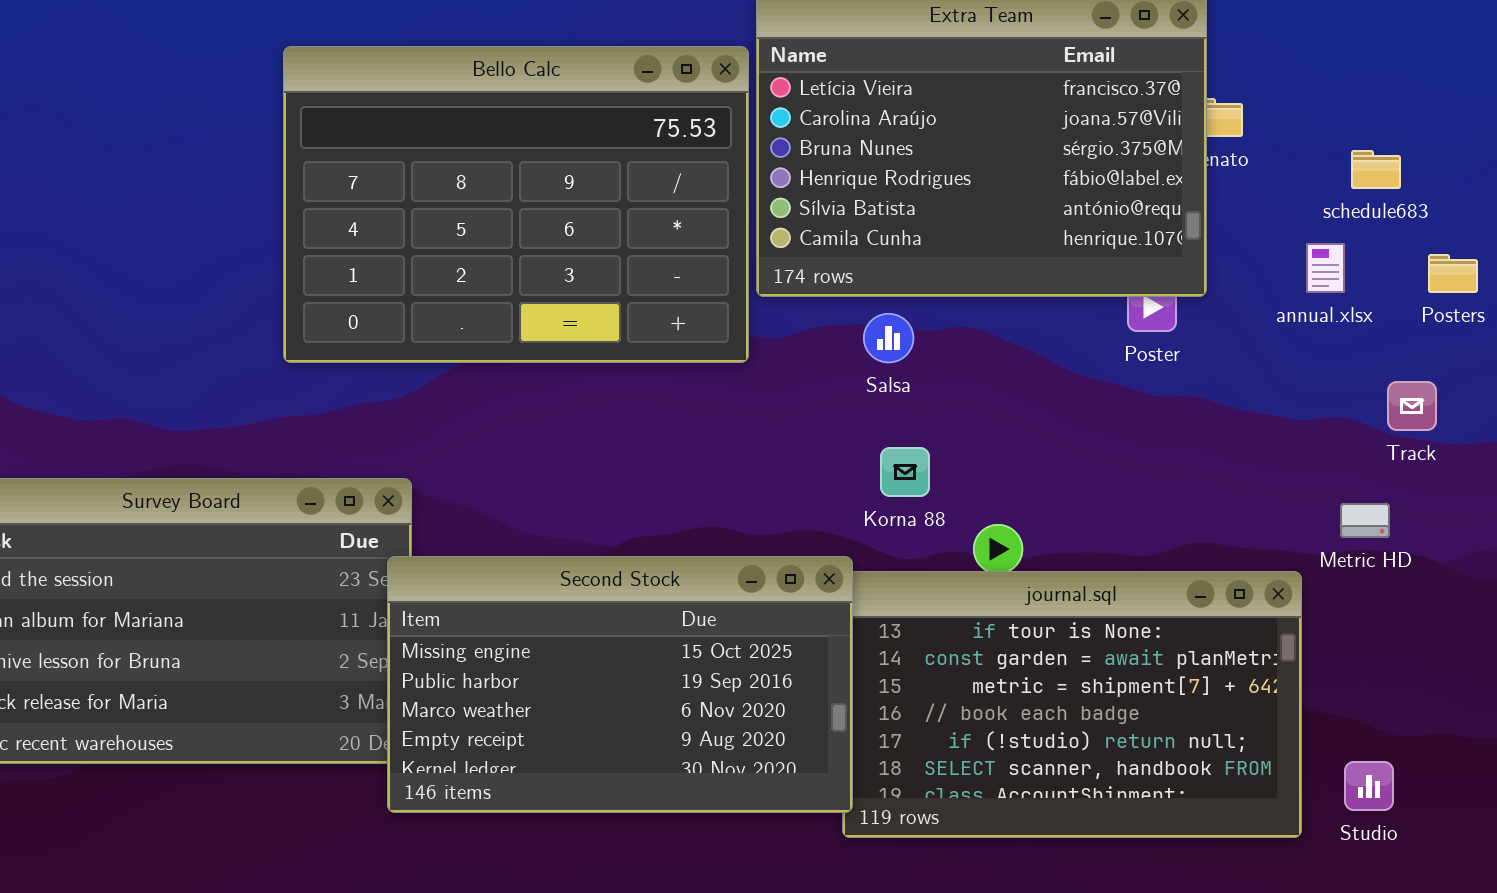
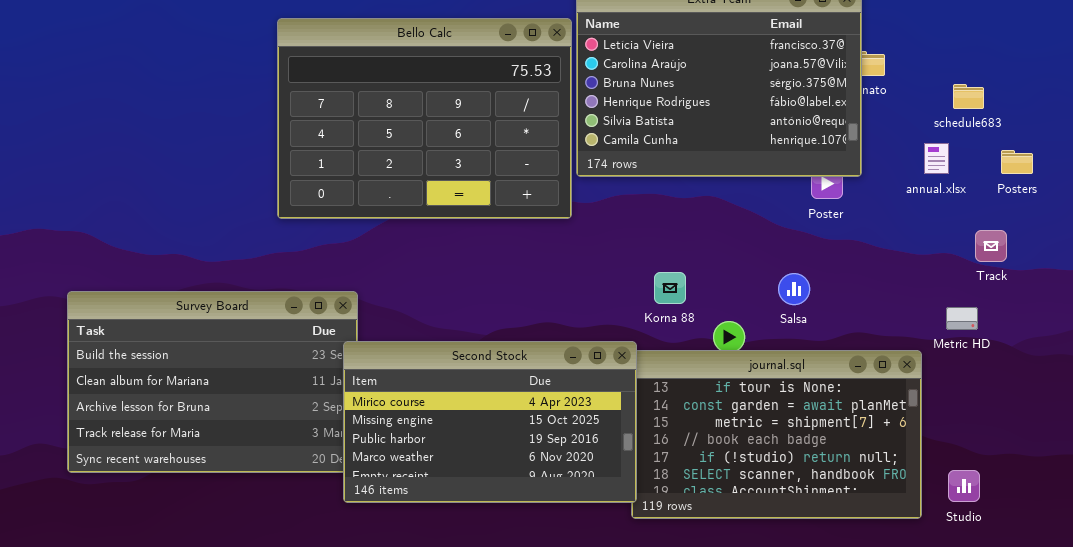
Salsa: [863,313,914,363] -> [778,273,810,305], moved
Second Stock: [387,556,853,813] -> [343,341,637,503], scrolled up 1 row

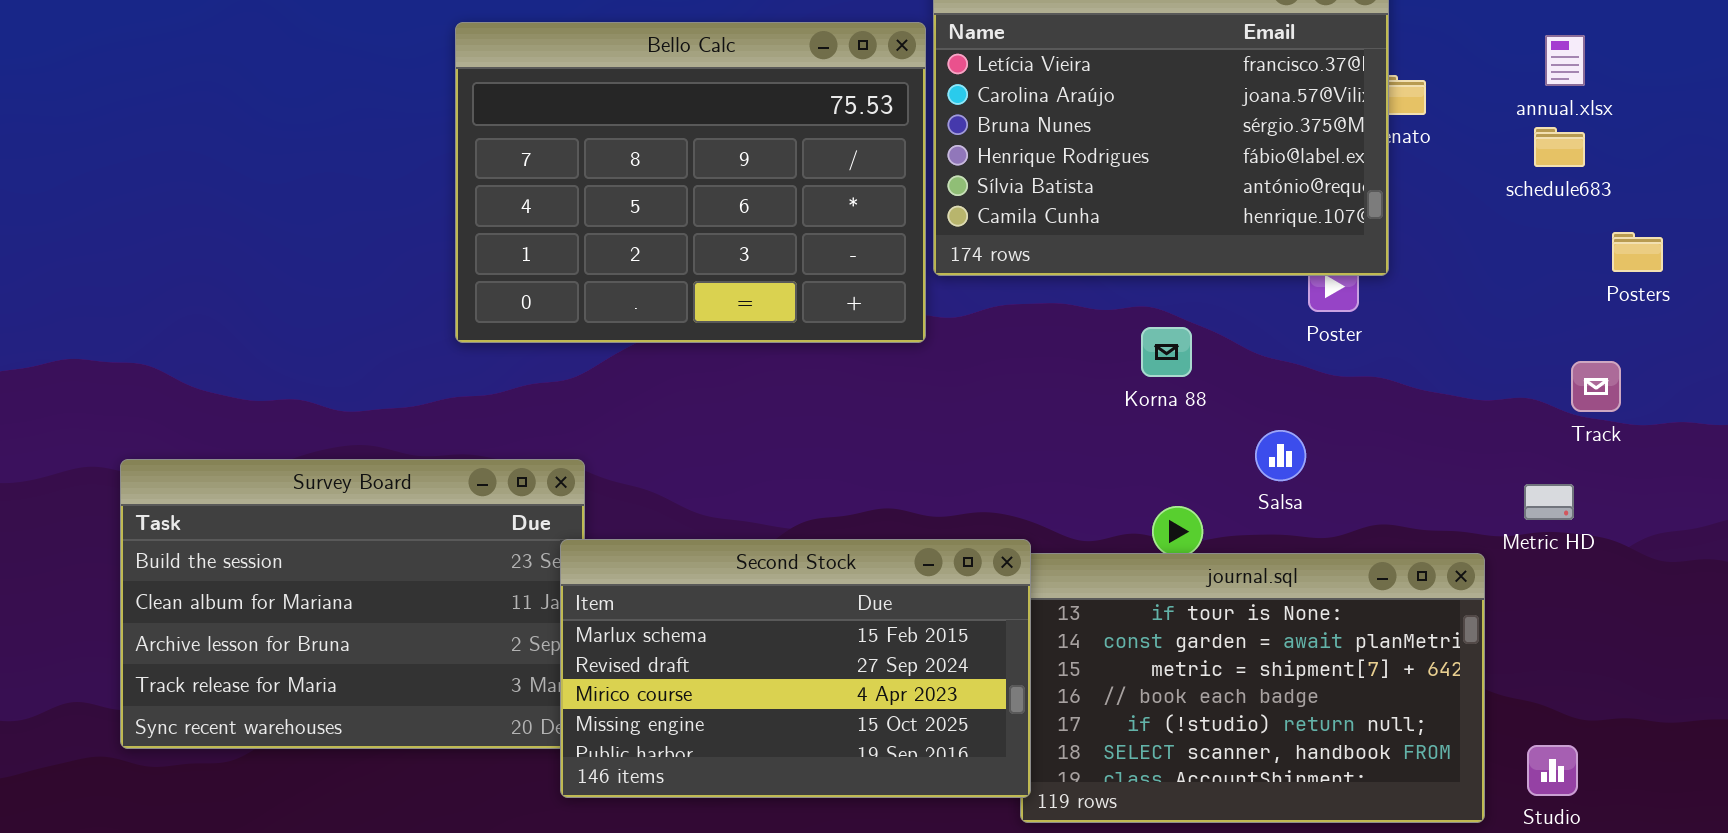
annual.xlsx: [924,143,949,174] -> [1545,35,1585,86], moved
Korna 88: [654,272,686,304] -> [1141,327,1192,377], moved
Second Stock: [343,341,637,503] -> [560,539,1031,798], scrolled up 2 rows

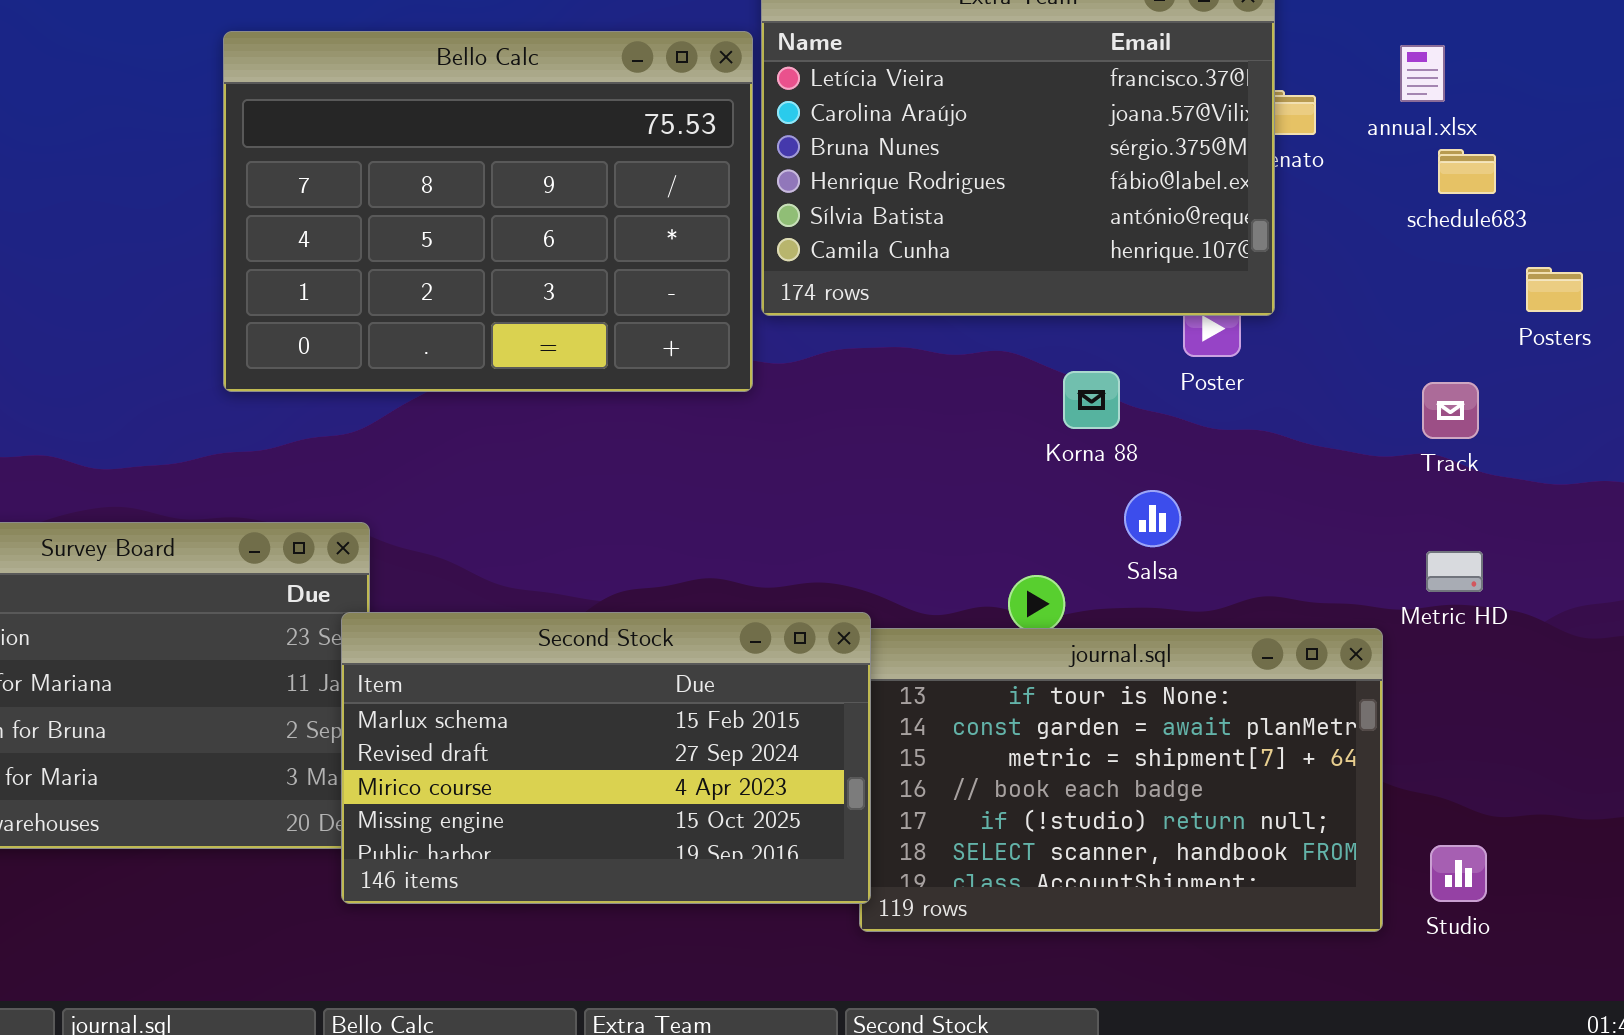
annual.xlsx: [1545,35,1585,86] -> [1400,45,1445,102], moved
Korna 88: [1141,327,1192,377] -> [1063,371,1120,429], moved
Track: [1571,361,1621,412] -> [1422,382,1479,439], moved

